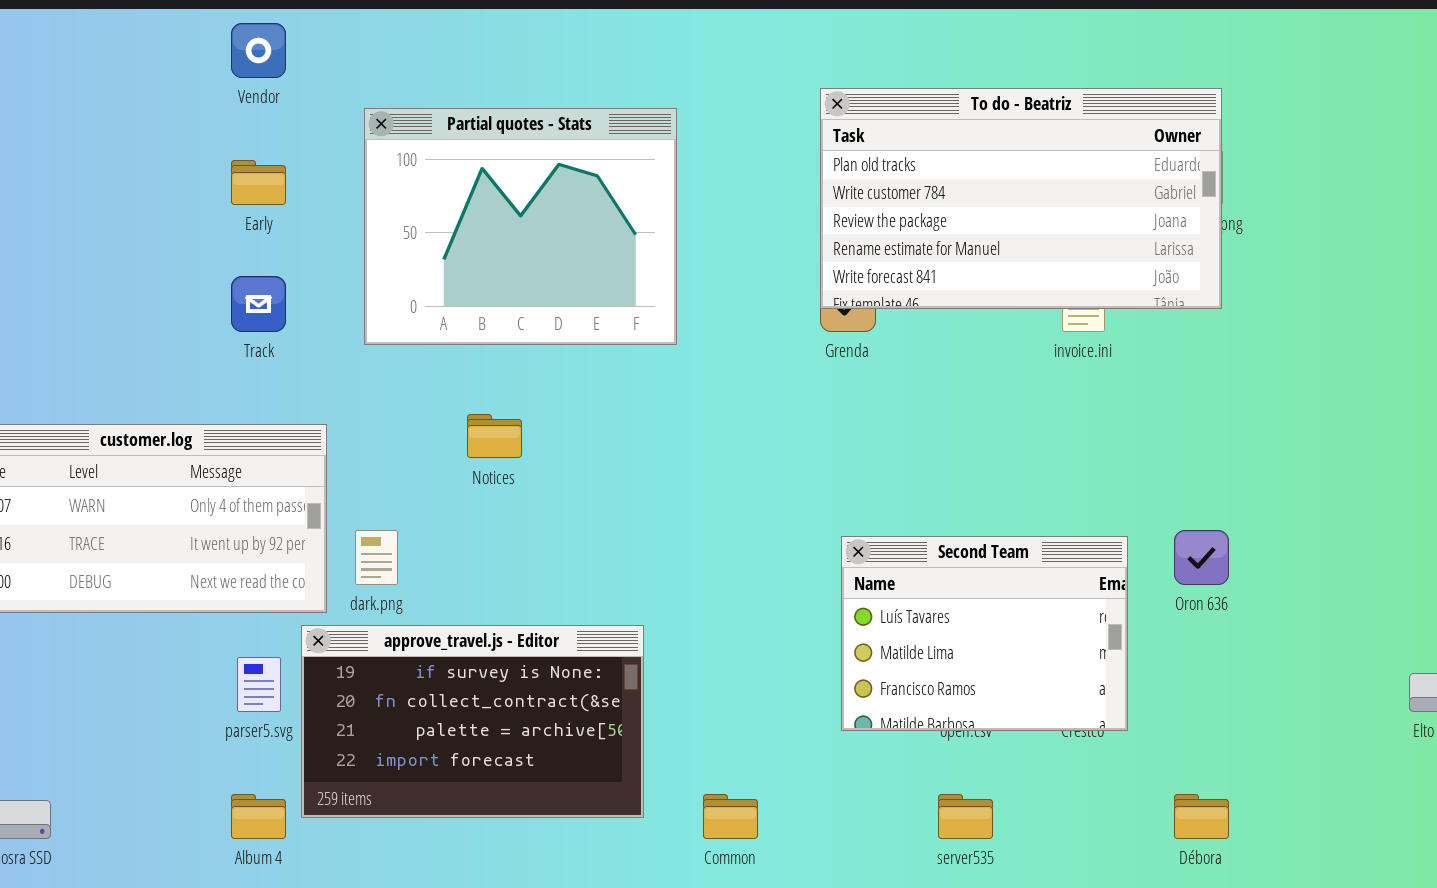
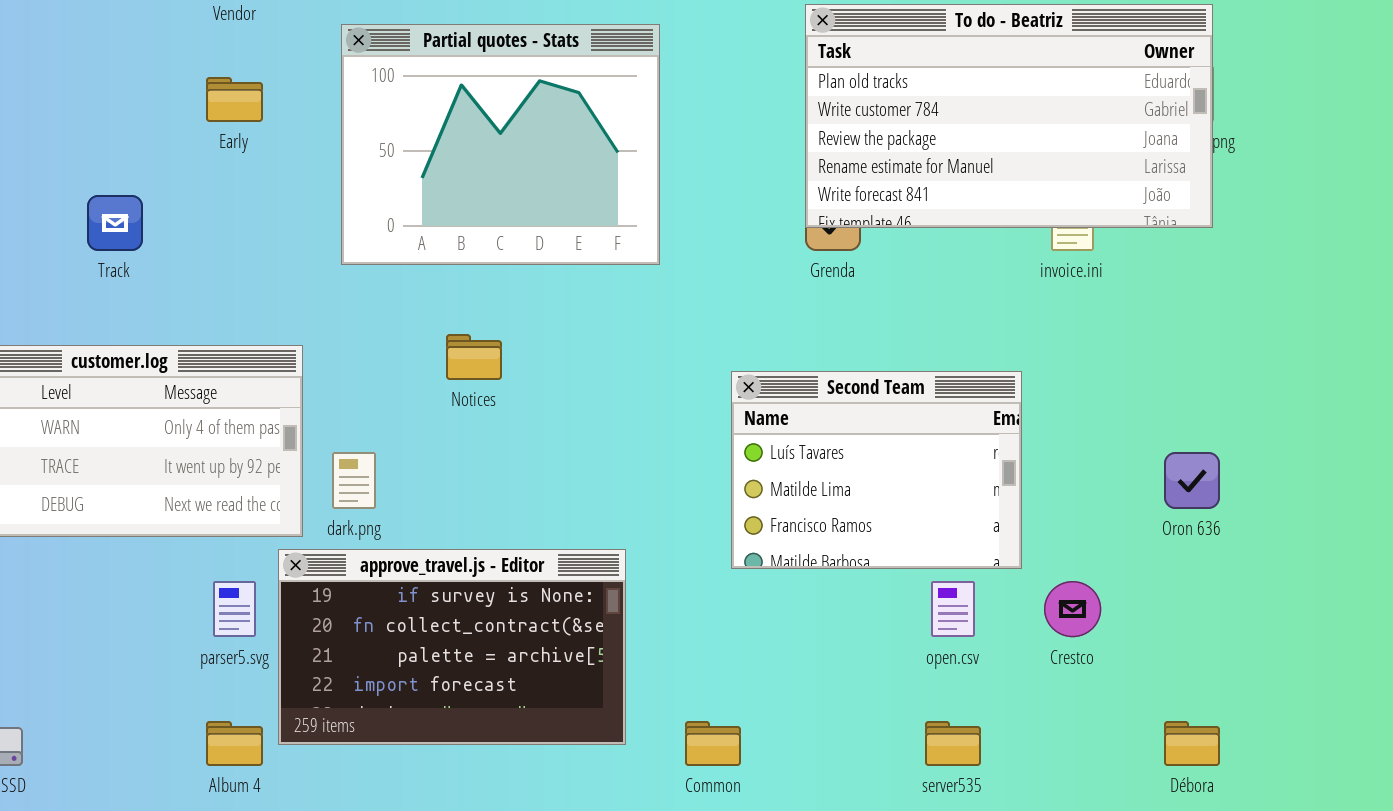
Track: [231,276,286,332] -> [87,195,143,251], moved
Second Team: [841,536,1128,731] -> [731,371,1022,569], moved

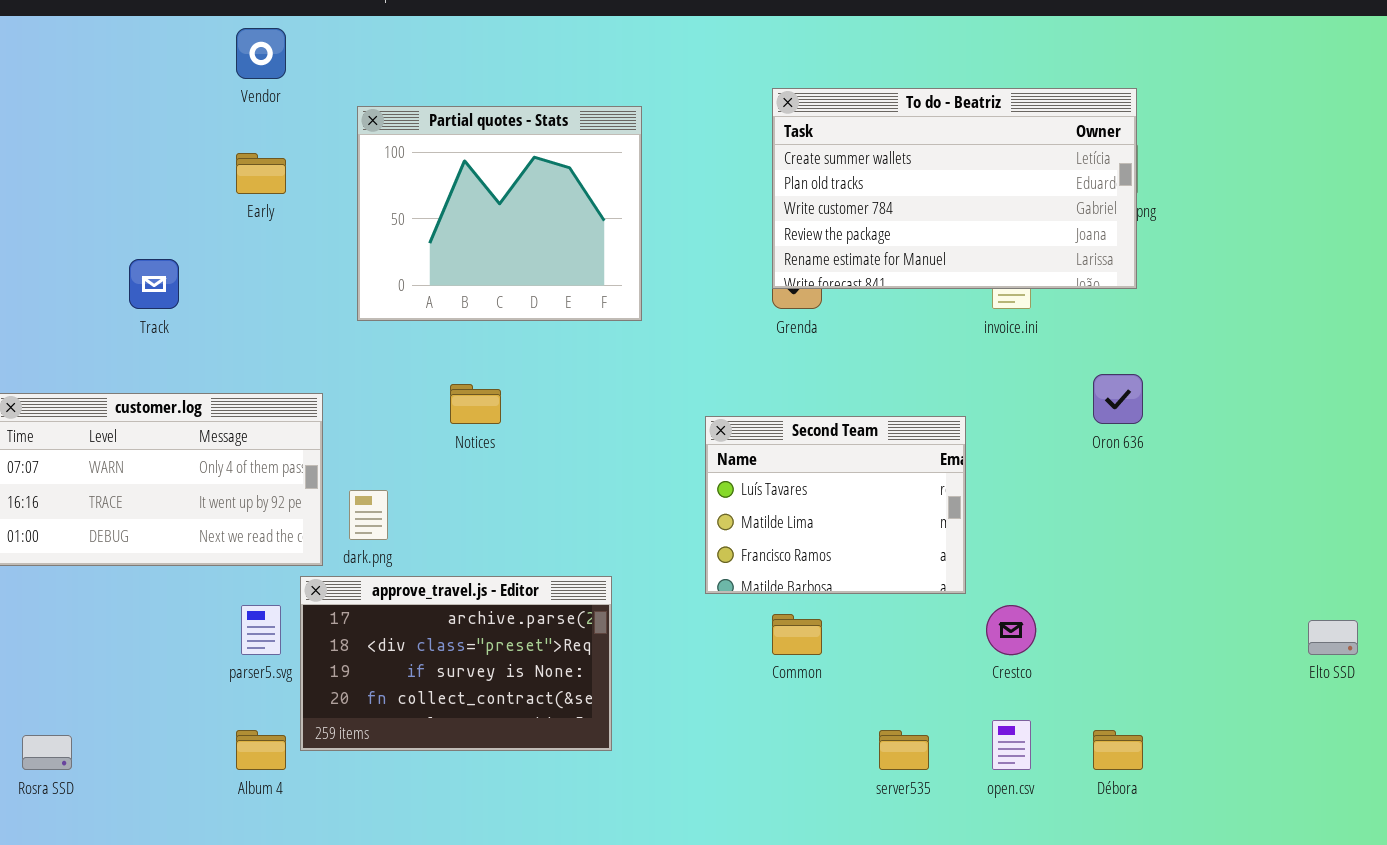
To do - Beatriz: [805,4,1213,228] -> [772,88,1137,289], scrolled up 1 row
Oron 636: [1164,452,1220,509] -> [1093,374,1143,424], moved
approve_travel.js - Editor: [278,549,626,745] -> [300,576,612,751], scrolled up 2 rows
open.csv: [931,581,975,637] -> [992,720,1031,770], moved
Common: [685,721,741,766] -> [772,614,822,655], moved

